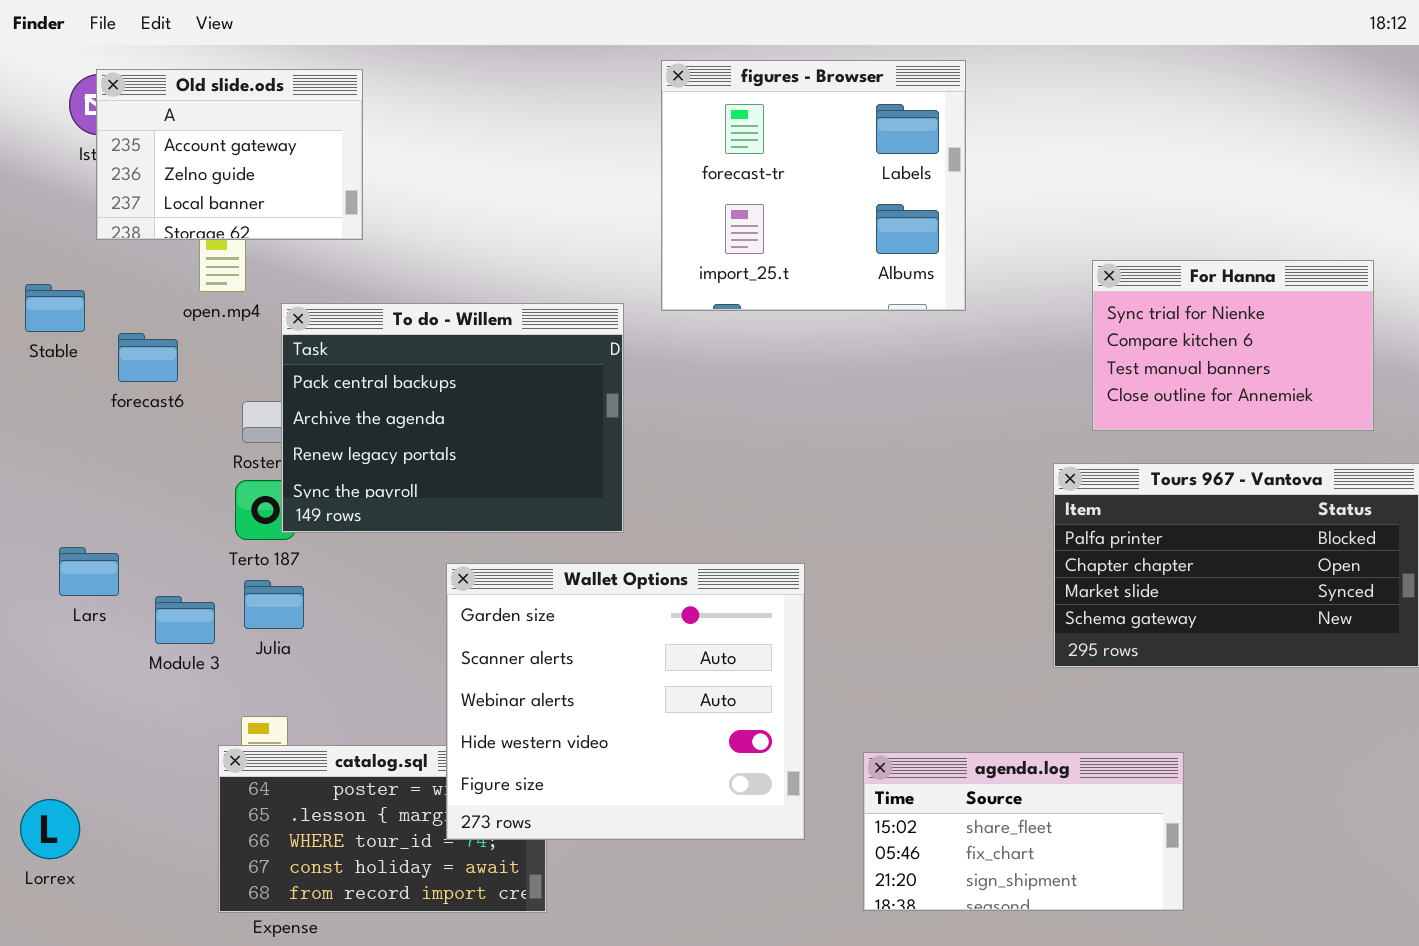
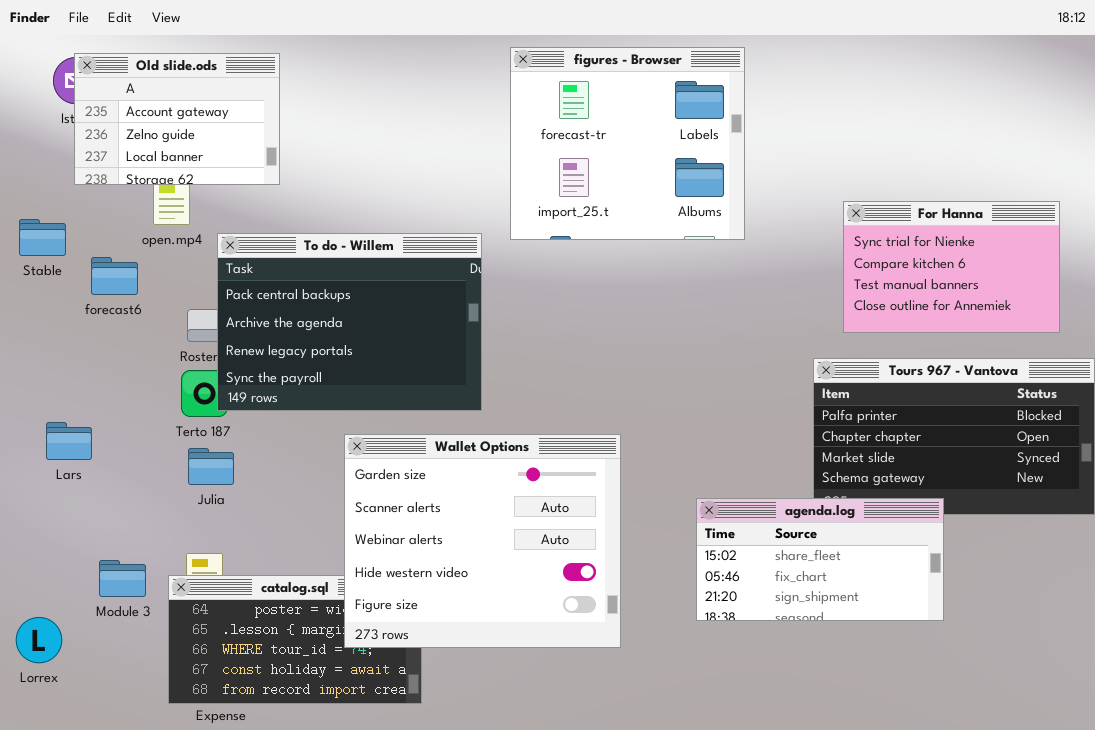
Module 3: [155,596,215,644] -> [99,560,146,597], moved
agenda.log: [863,752,1184,911] -> [696,498,944,621], moved

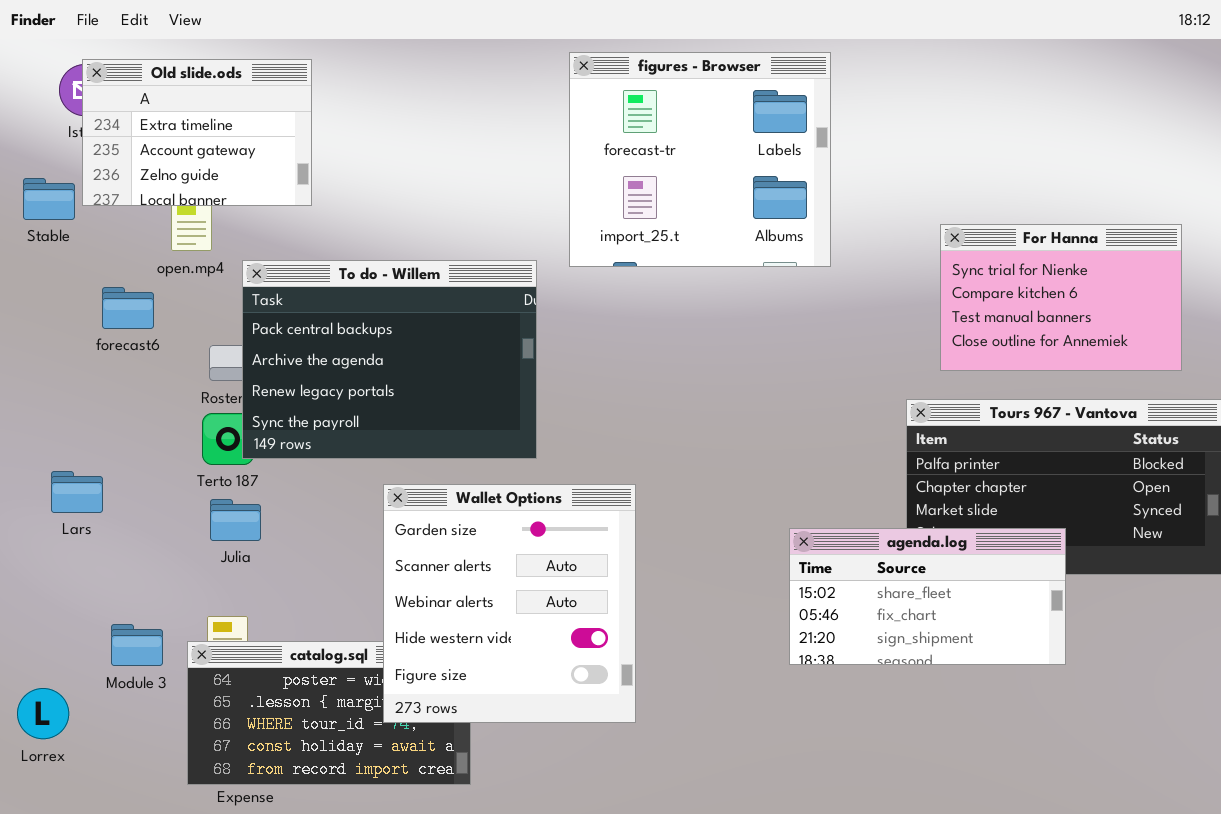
Old slide.ods: [74,53,280,185] -> [82,59,312,206], scrolled up 1 row
Stable: [19,219,66,256] -> [23,178,75,220], moved
Wallet Options: [344,434,621,648] -> [383,484,636,723], resized
agenda.log: [696,498,944,621] -> [789,528,1066,665], moved

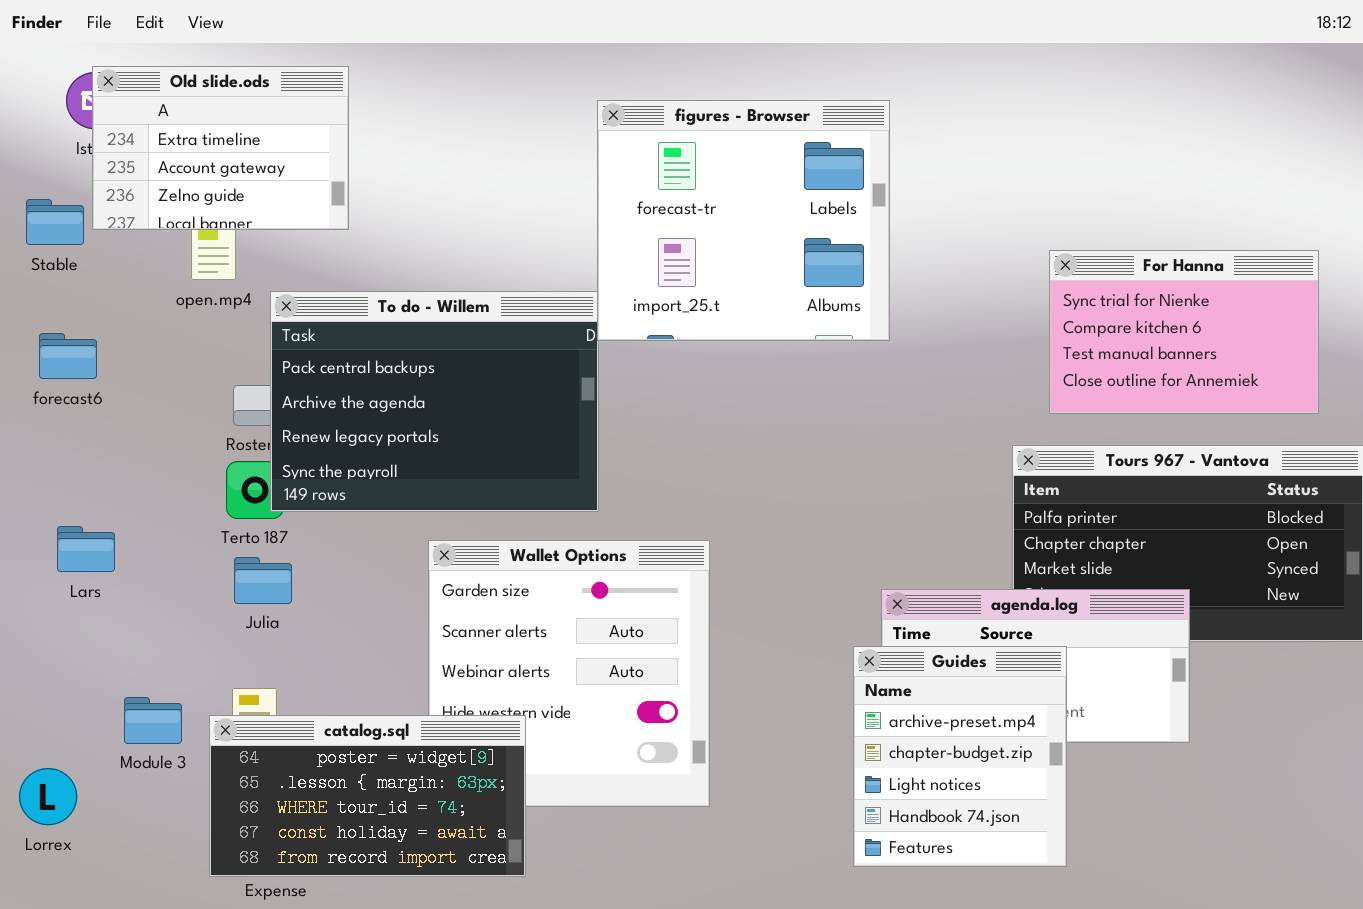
figures - Browser: [569,52,831,267] -> [597,100,890,341], moved
forecast6: [102,287,154,329] -> [39,333,97,379], moved
Guides: none -> [853,646,1067,867], opened
catalog.sql: [187,641,471,785] -> [209,715,526,877], raised

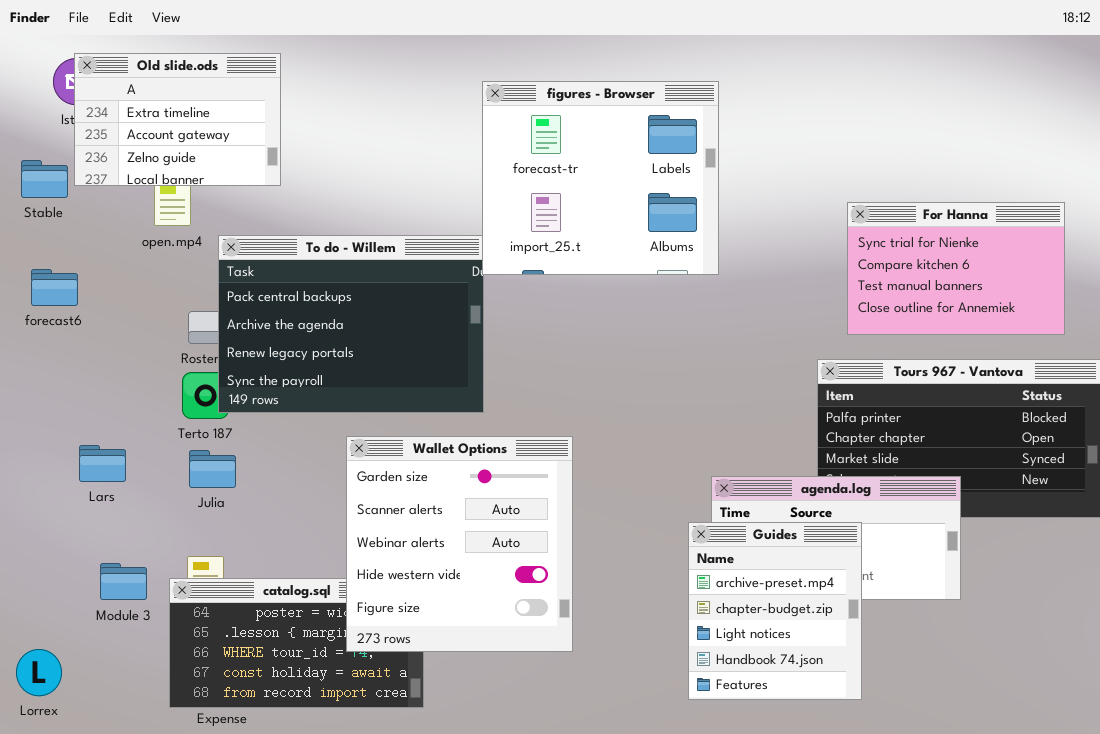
Lars: [57,526,115,572] -> [79,445,126,482], moved
Wallet Options: [428,540,710,807] -> [346,436,573,652], raised
Lorrex: [19,768,77,825] -> [16,649,62,696], moved

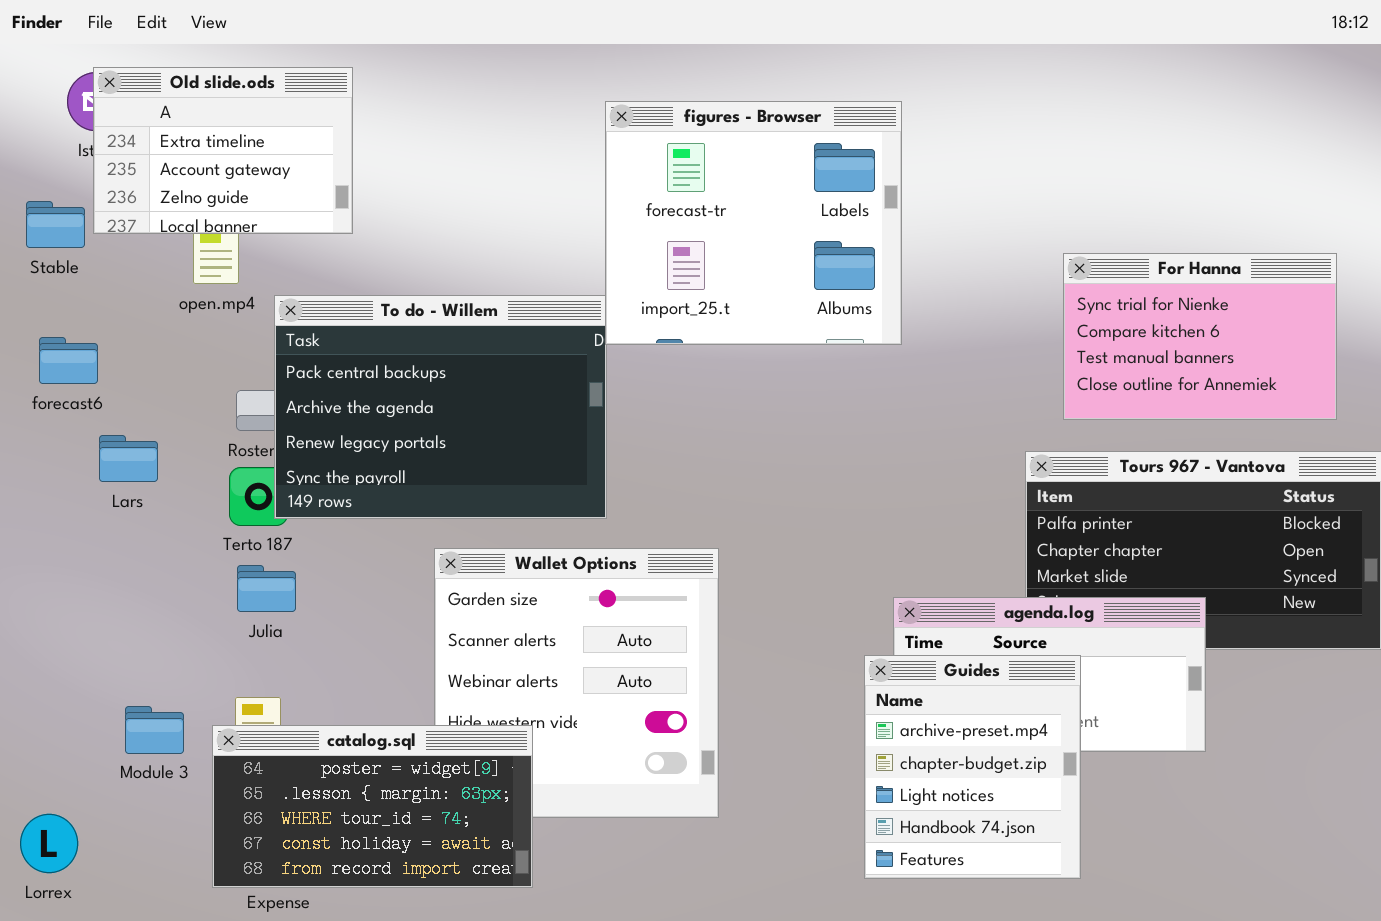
Lars: [79,445,126,482] -> [99,435,158,482], moved
catalog.sql: [169,578,424,708] -> [212,725,533,888], raised

